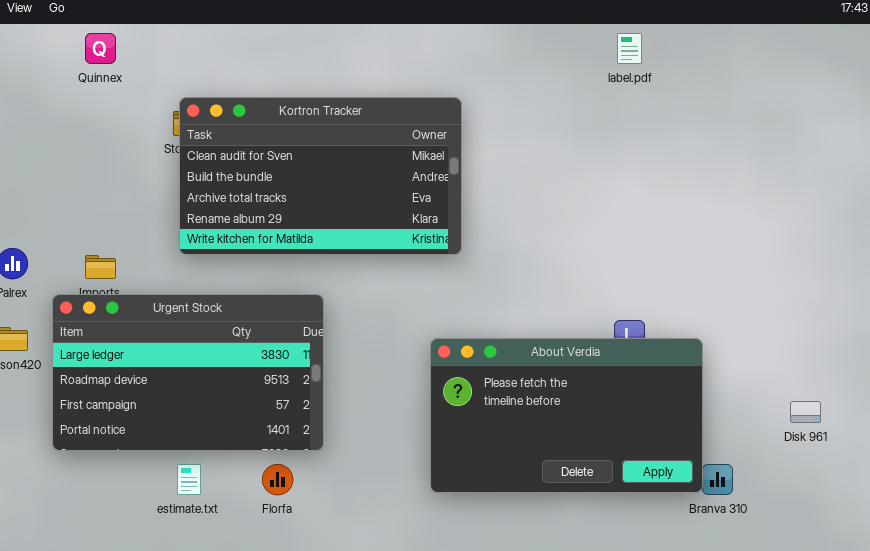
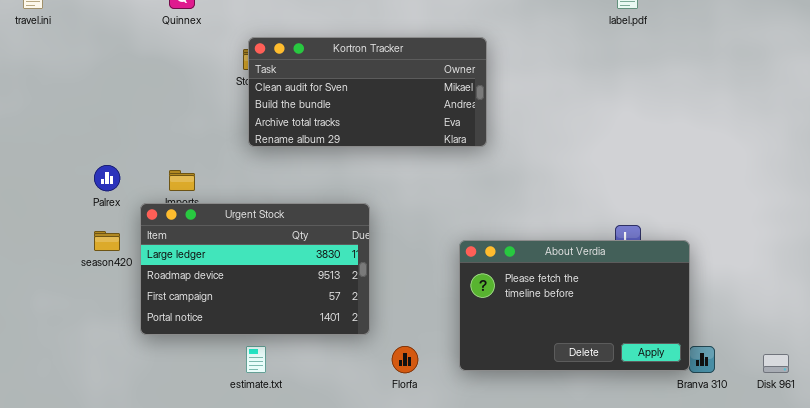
Kortron Tracker: [179,97,462,255] -> [248,37,487,147], resized
Disk 961: [790,401,821,423] -> [763,354,789,373], moved
Florfa: [262,464,293,495] -> [392,346,418,373], moved

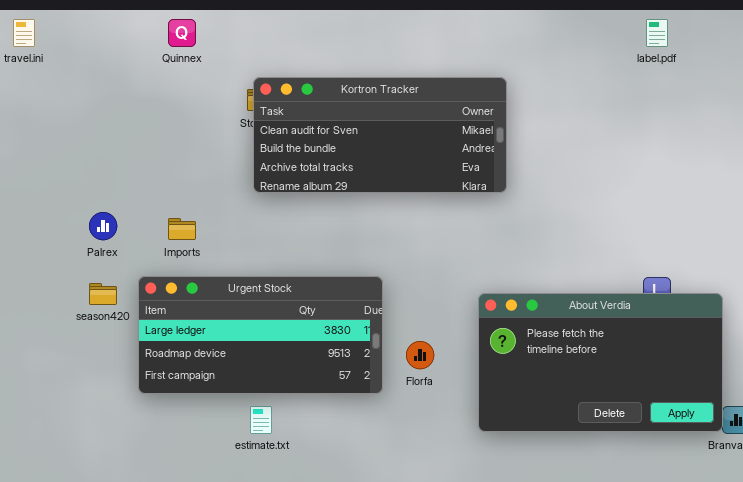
Urgent Stock: [140,203,370,335] -> [138,276,383,394], resized
Florfa: [392,346,418,373] -> [406,341,434,369], moved

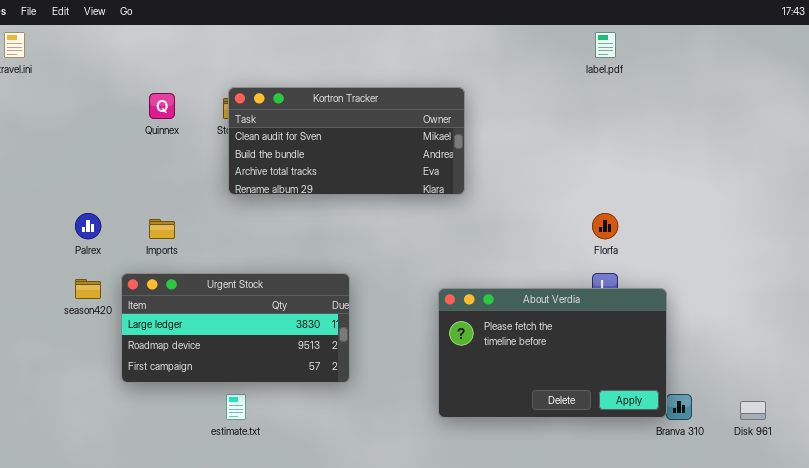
Quinnex: [168,19,196,47] -> [149,93,175,119], moved
Florfa: [406,341,434,369] -> [592,213,618,239], moved

